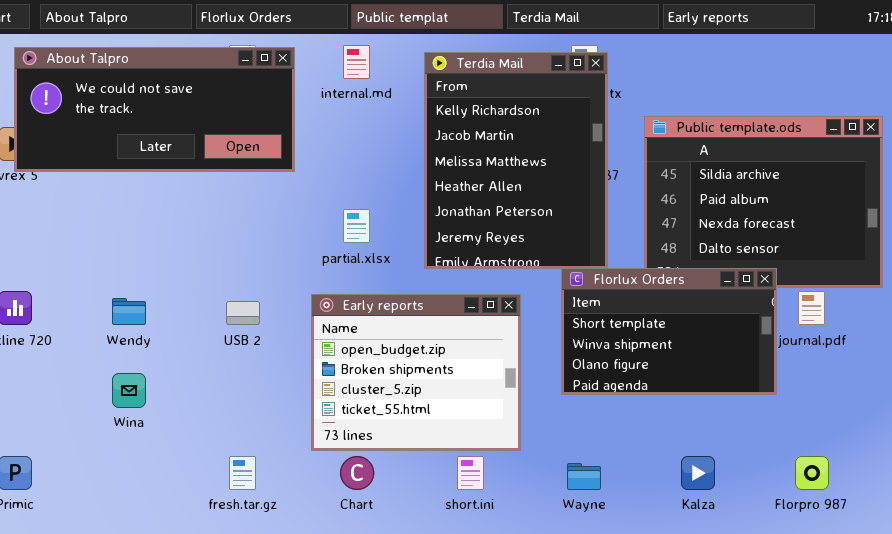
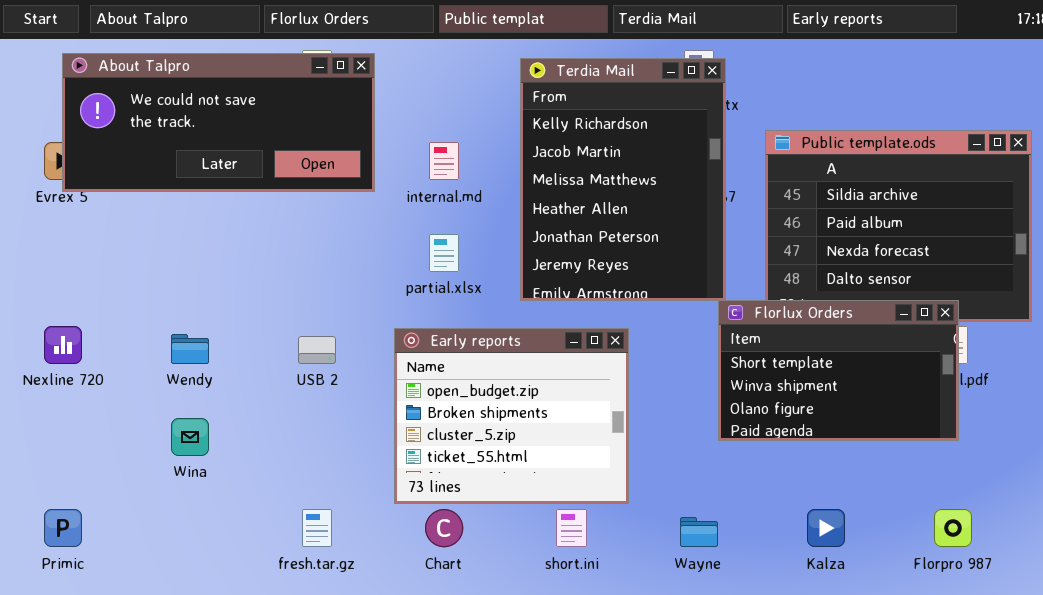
internal.md: [343,45,370,79] -> [429,142,459,180], moved
Florlux Orders: [561,268,777,395] -> [718,300,959,441], moved

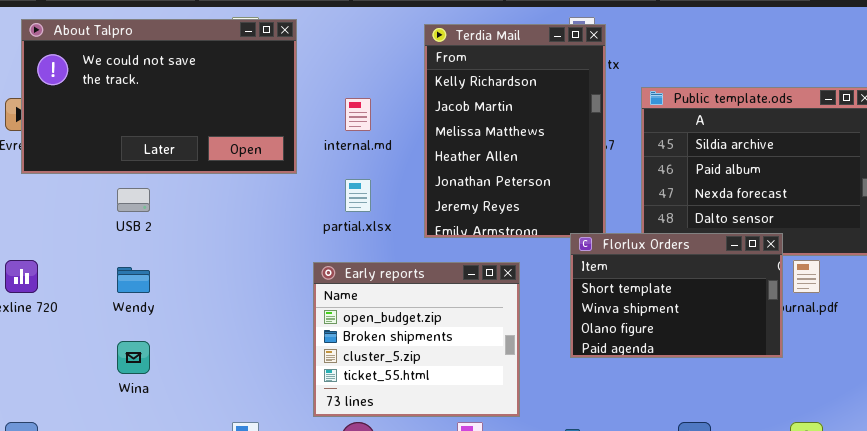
About Talpro: [62,53,375,192] -> [21,19,297,174], resized
Florlux Orders: [718,300,959,441] -> [570,233,783,358], moved
USB 2: [298,336,336,364] -> [117,188,150,212], moved

